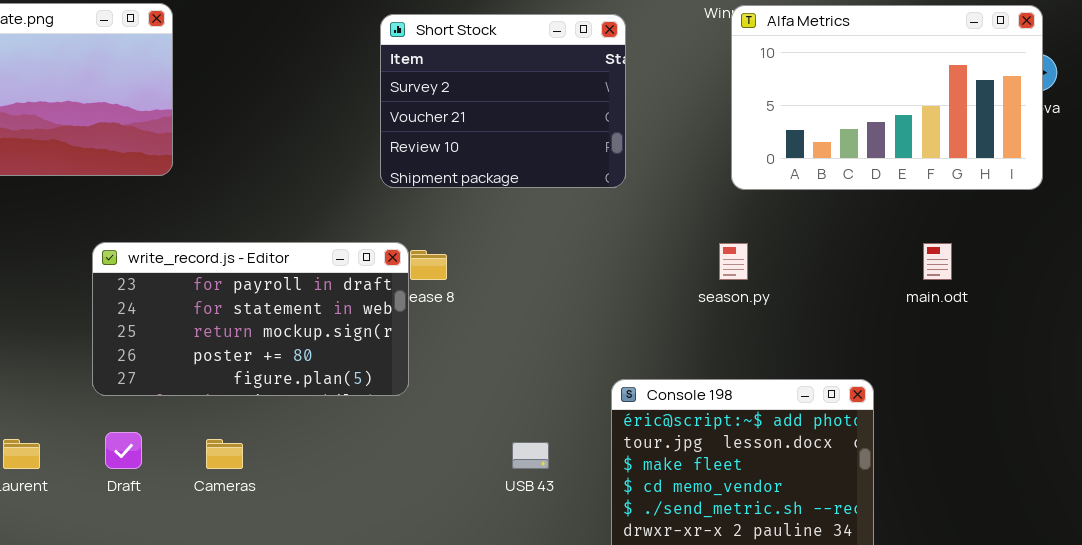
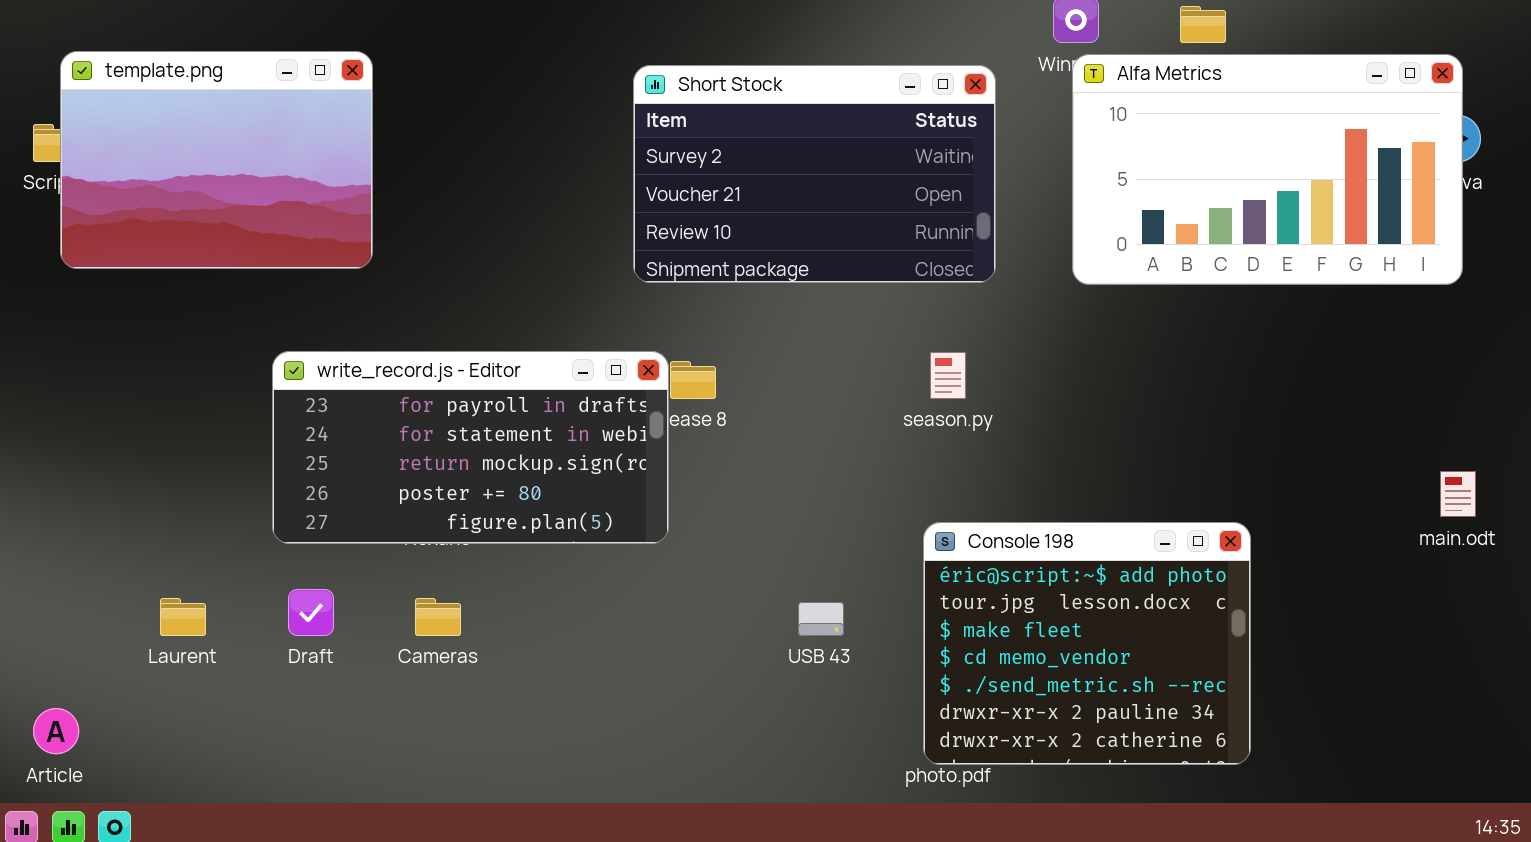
Short Stock: [380,14,626,188] -> [633,65,996,283], resized
season.py: [719,243,748,280] -> [930,352,966,399], moved
main.odt: [923,243,952,280] -> [1440,471,1476,517], moved

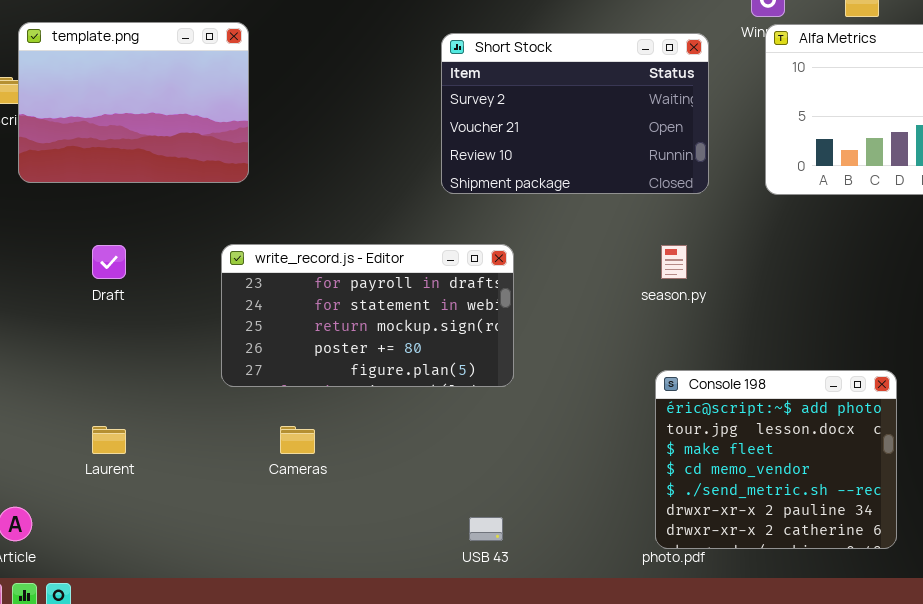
write_record.js - Editor: [272,351,669,544] -> [221,244,514,387], moved
Draft: [288,589,334,636] -> [92,245,126,279], moved
USB 43: [798,602,844,636] -> [469,517,503,541], moved

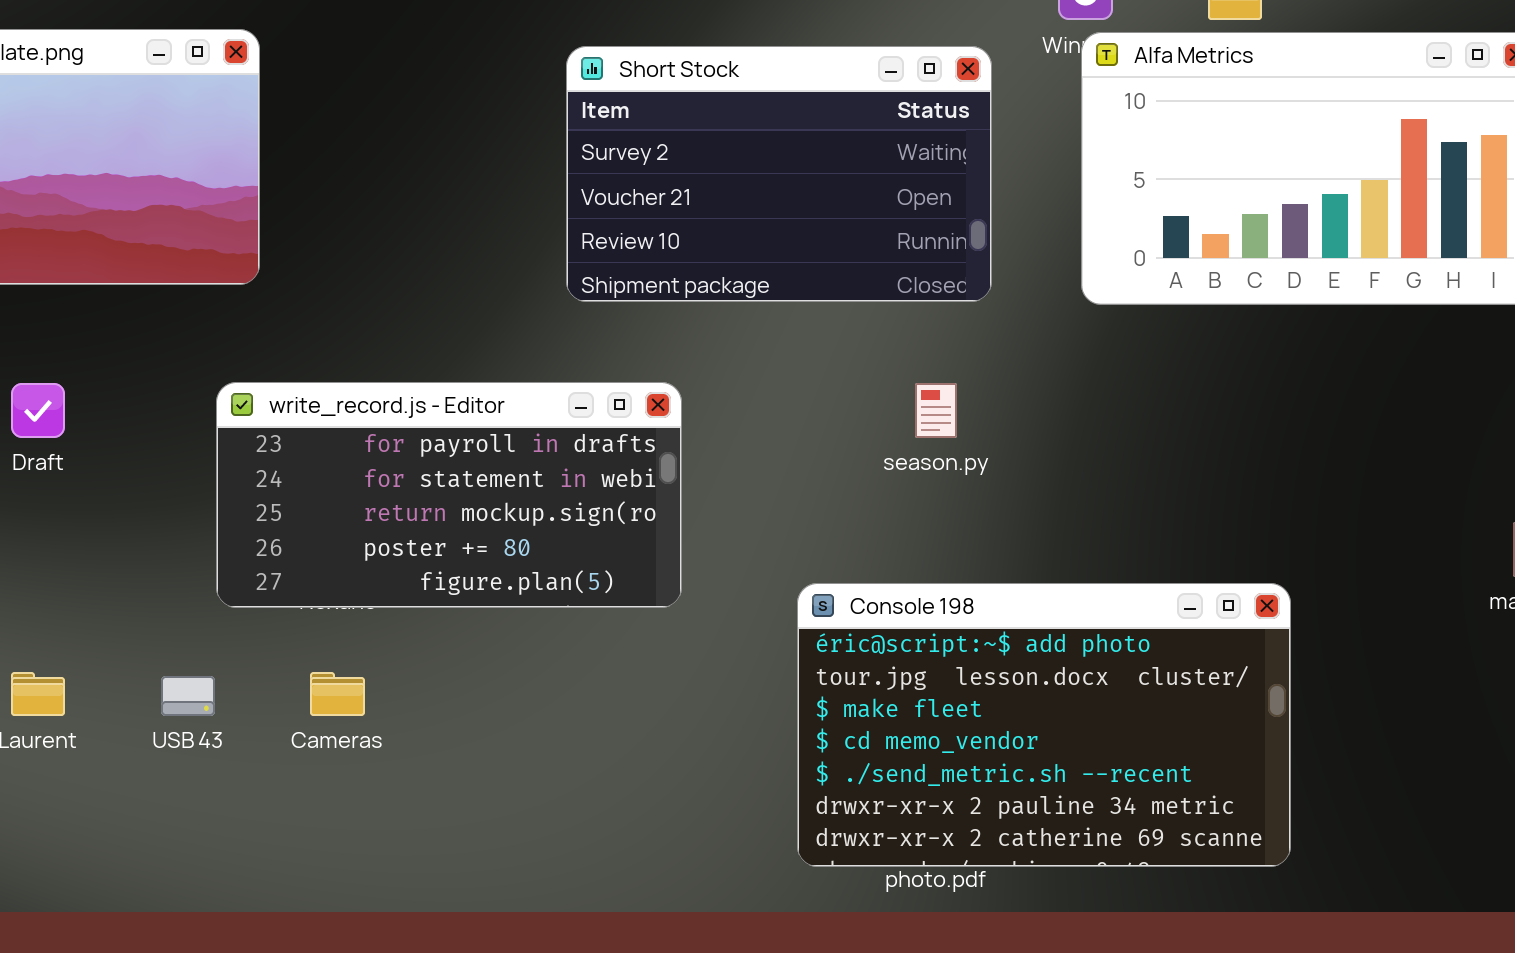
Console 198: [655,370,897,549] -> [797,583,1291,867], resized
USB 43: [469,517,503,541] -> [161,676,215,716], moved

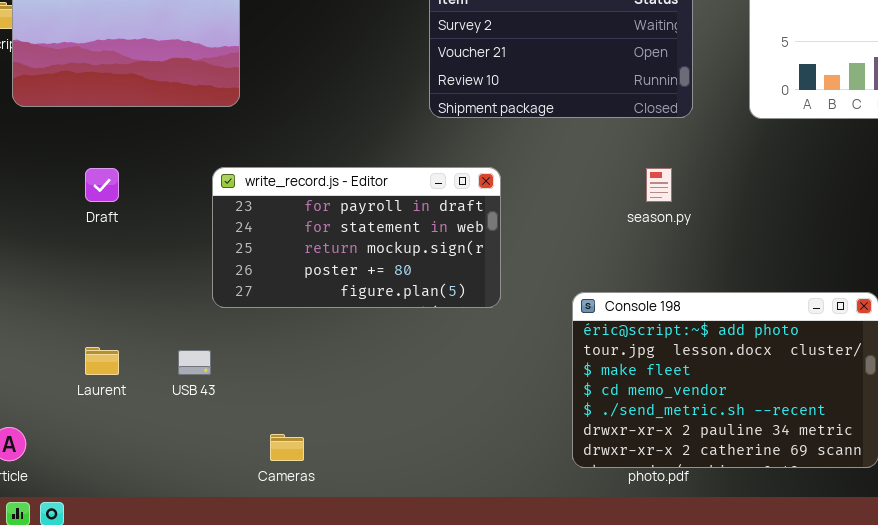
Cameras: [310,672,365,716] -> [270,434,304,461], moved

